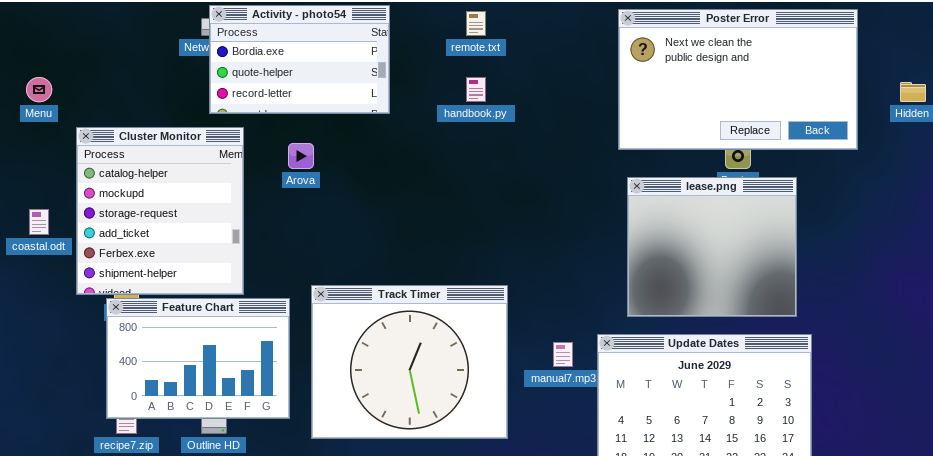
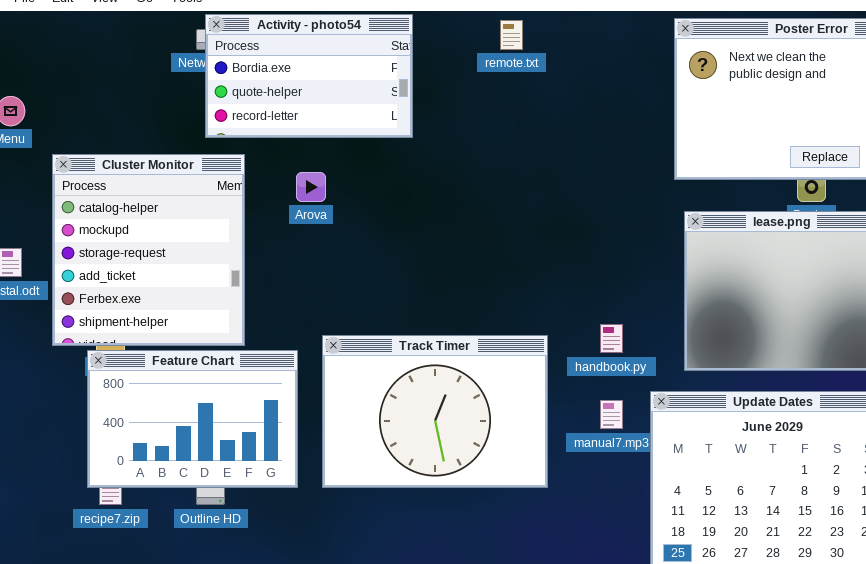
handbook.py: [466,77,486,102] -> [600,324,623,353], moved
Track Timer: [311,285,508,439] -> [322,335,548,488], resized

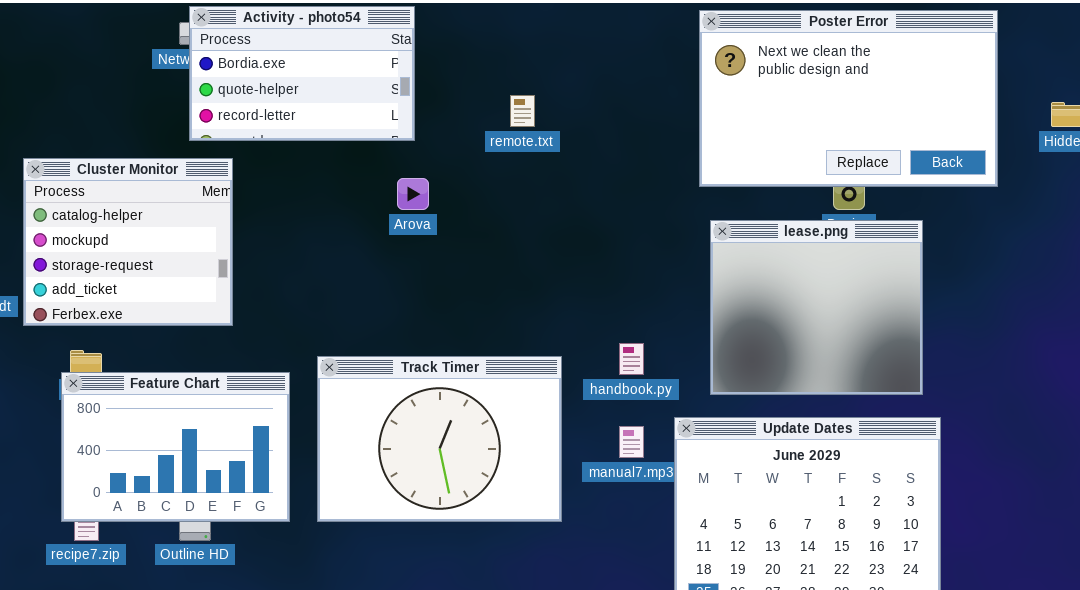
remote.txt: [500,20,523,50] -> [510,95,535,127], moved
Cluster Monitor: [52,154,245,346] -> [23,158,233,326], resized
Arova: [296,172,326,202] -> [397,178,429,210], moved

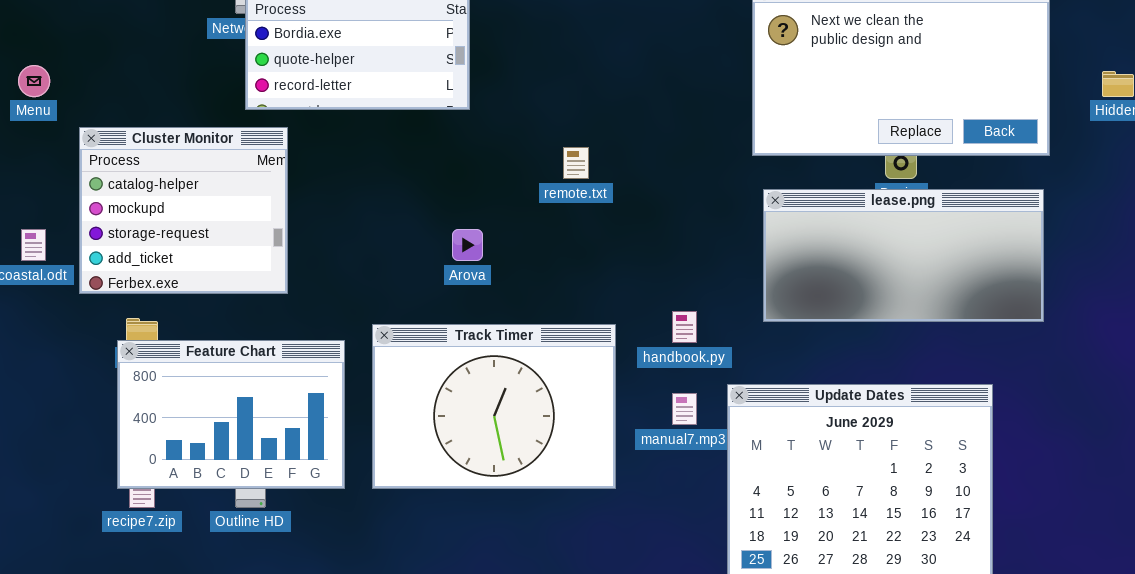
remote.txt: [510,95,535,127] -> [563,147,589,179], moved
Arova: [397,178,429,210] -> [452,229,483,261], moved
lease.png: [710,220,923,395] -> [763,189,1044,322], resized

